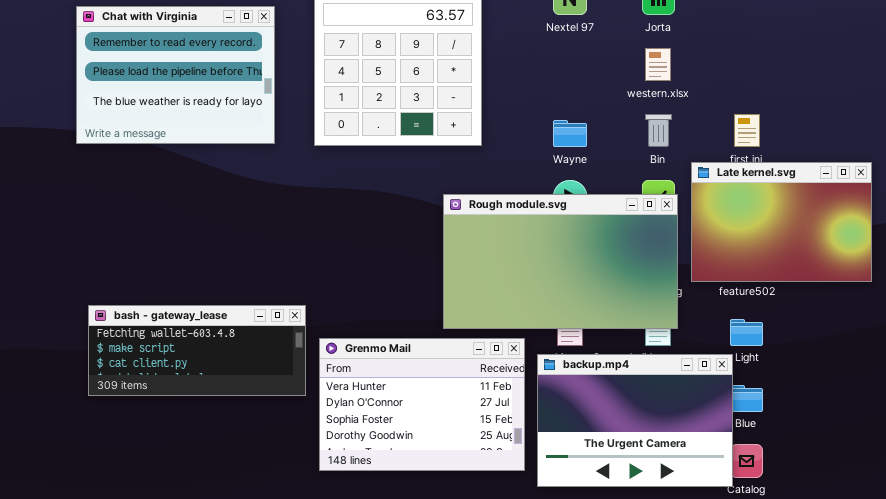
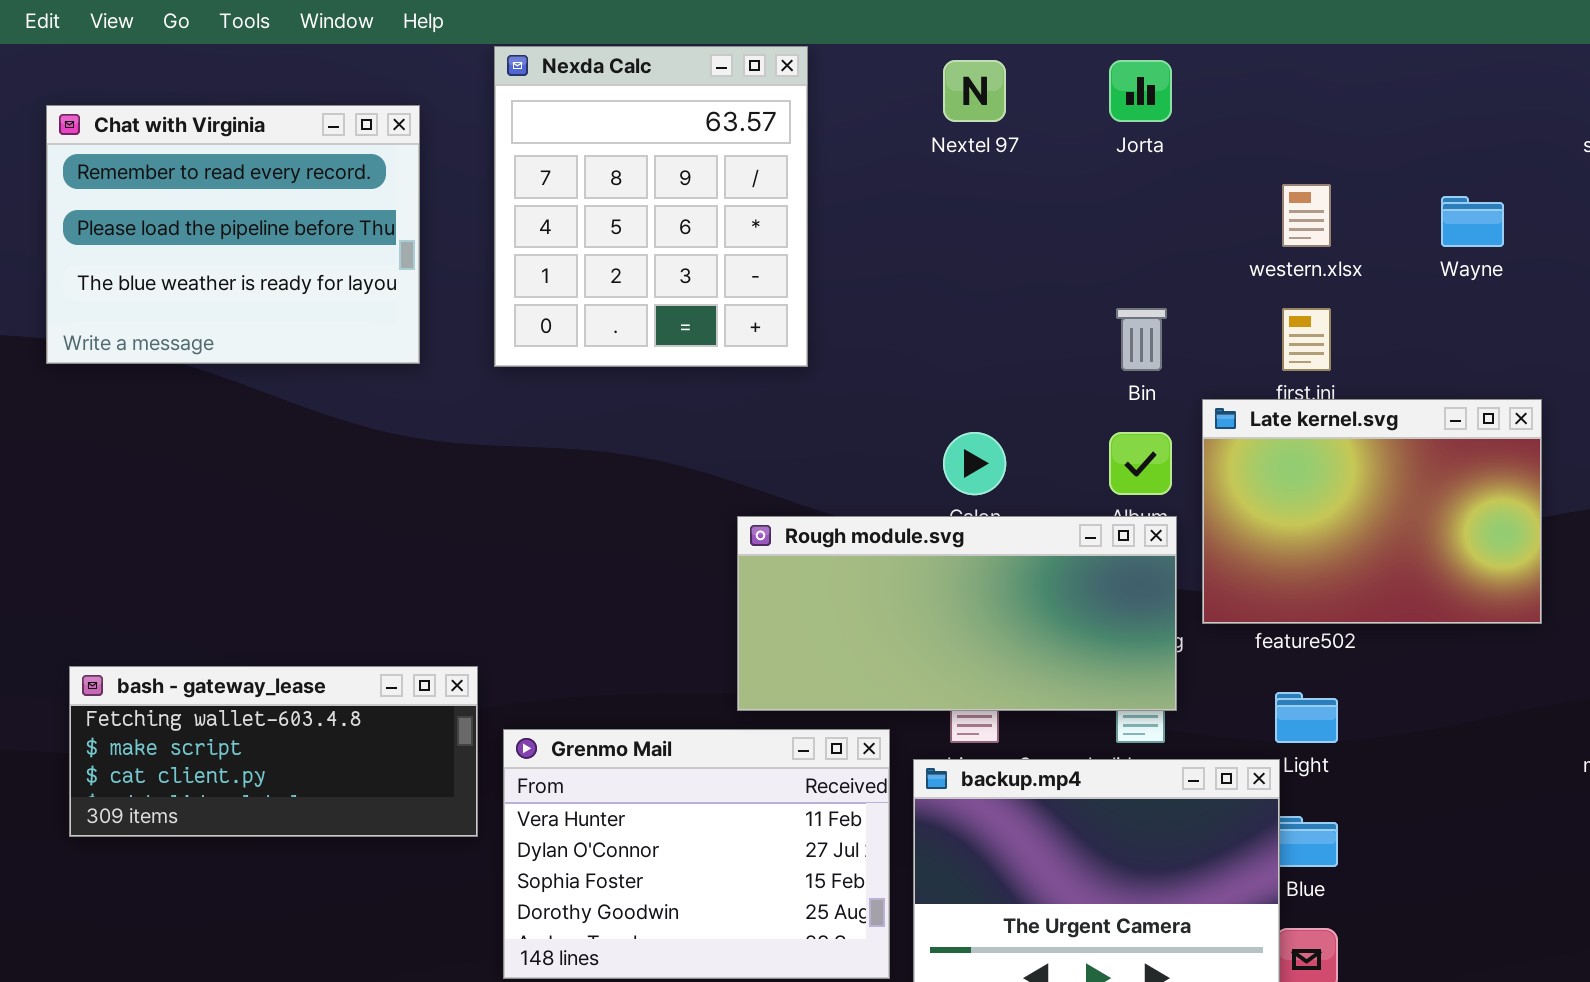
western.xlsx: [645,48,671,81] -> [1282,184,1331,247], moved
Wayne: [553,120,587,147] -> [1441,196,1504,247], moved
Rough module.svg: [443,194,678,329] -> [737,516,1177,711], resized

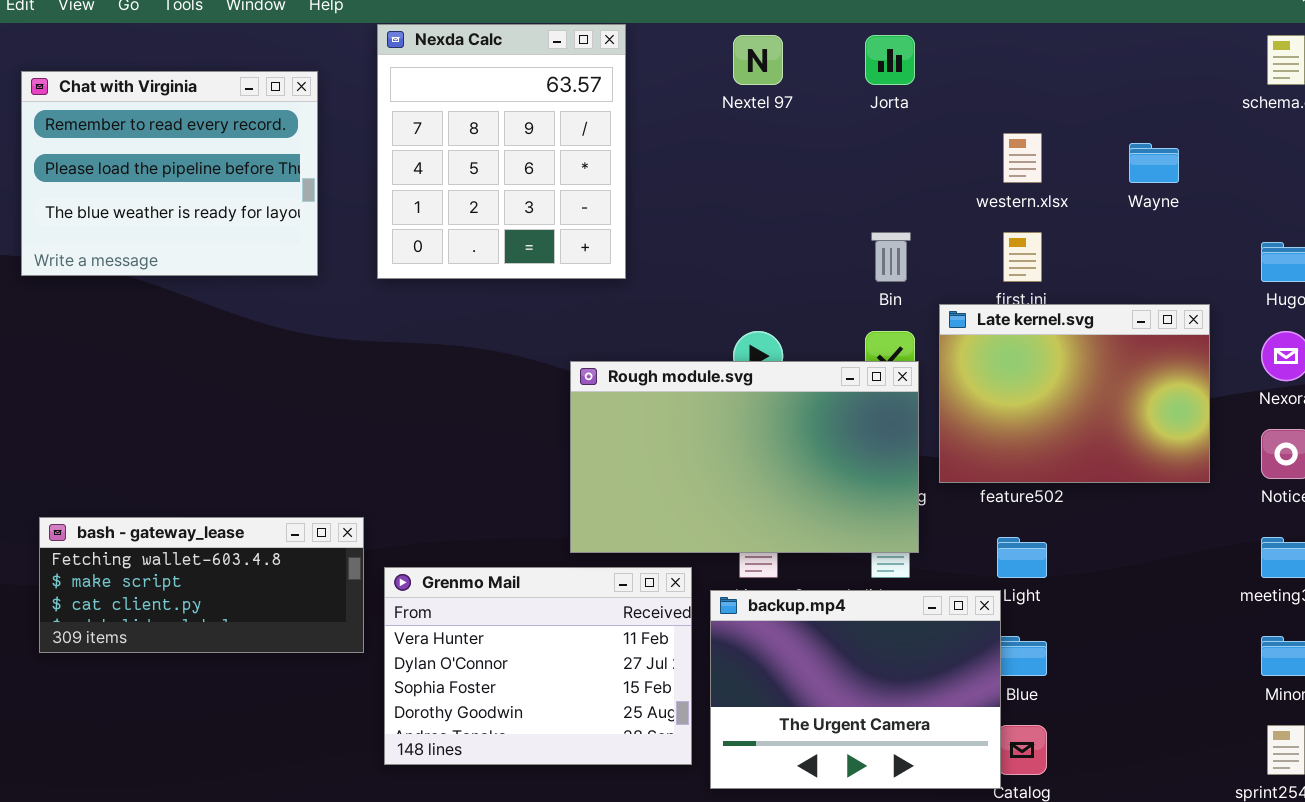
Rough module.svg: [737,516,1177,711] -> [570,361,919,553], resized

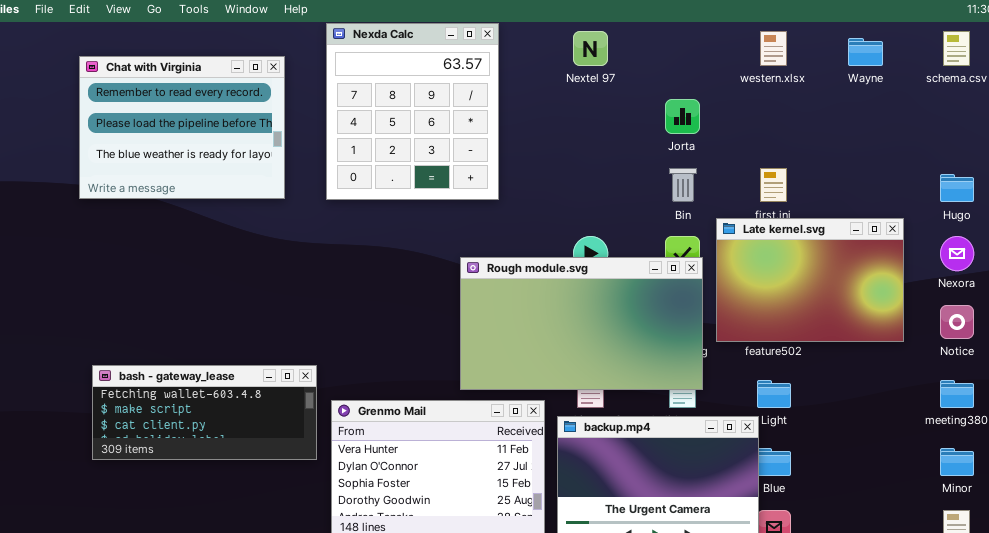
Jorta: [865,35,915,85] -> [665,99,700,134], moved
western.xlsx: [1003,133,1042,183] -> [760,31,787,66], moved
Wayne: [1129,143,1179,183] -> [848,38,883,66], moved

